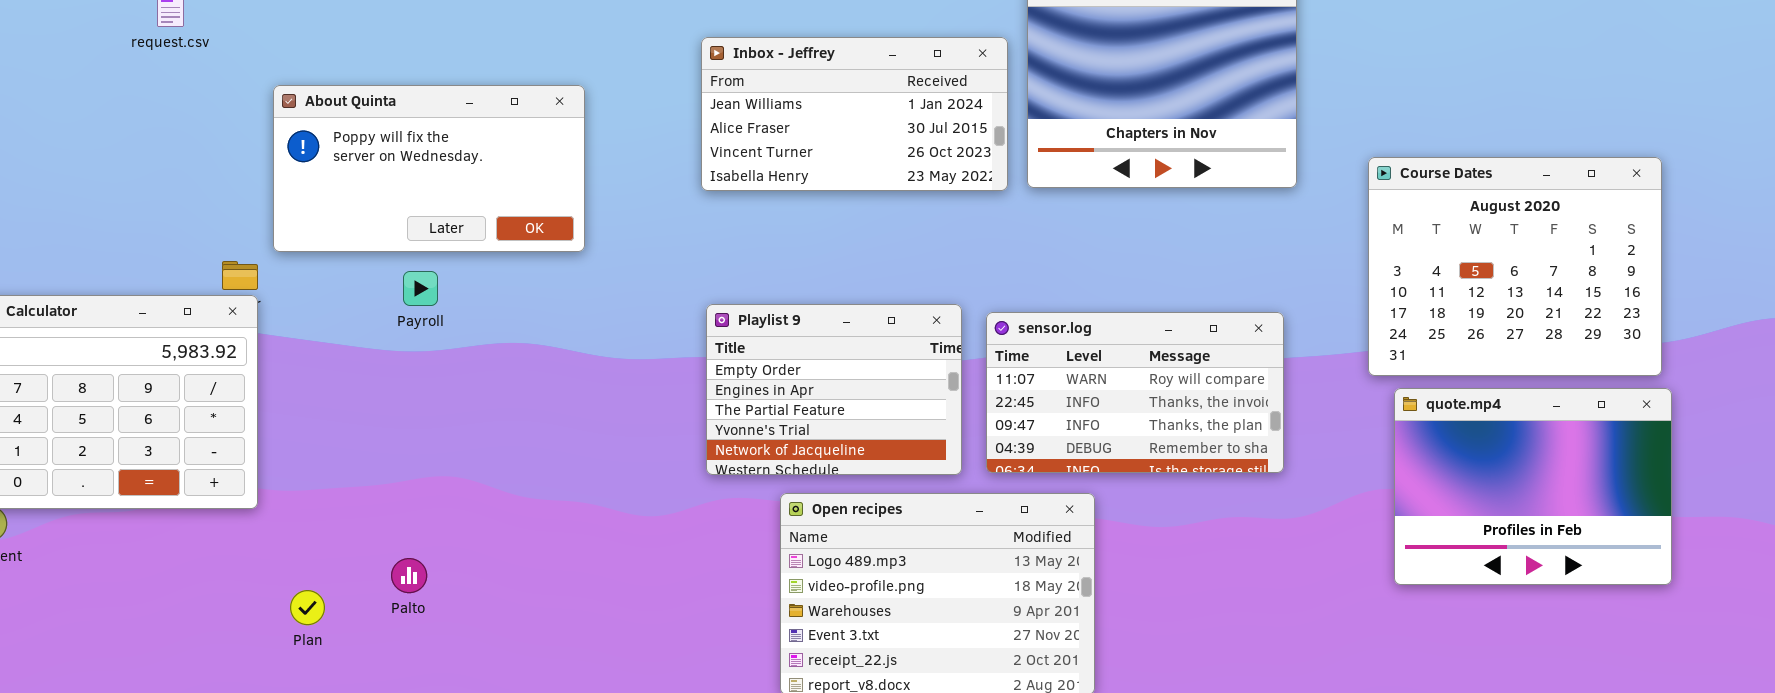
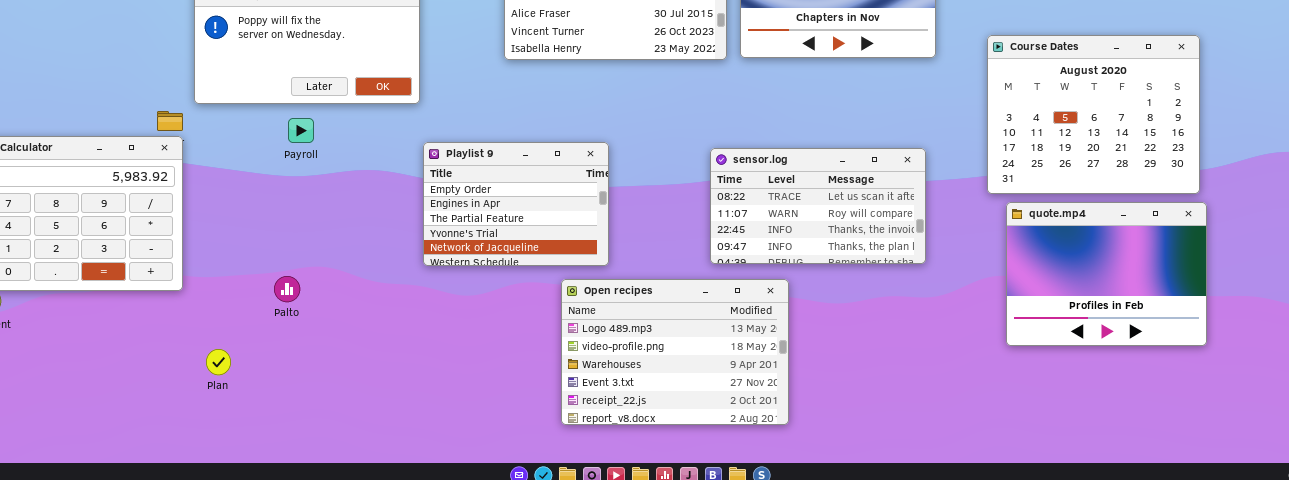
Playlist 9: [706,304,962,475] -> [423,142,609,266], moved
sensor.log: [986,312,1284,473] -> [710,148,926,264], scrolled up 1 row
Palto: [391,558,427,593] -> [274,276,300,302], moved

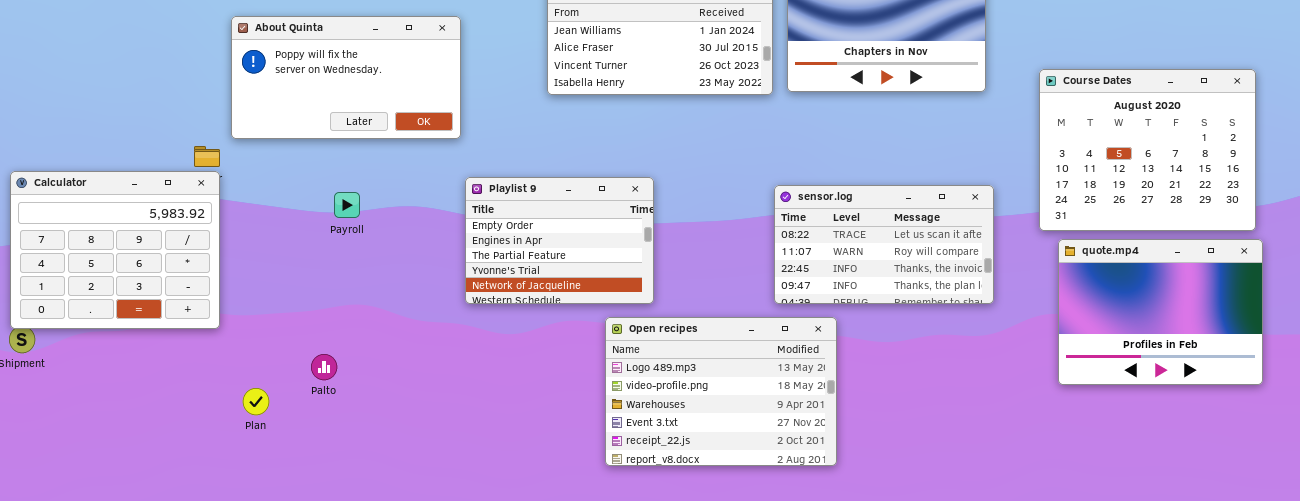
Payroll: [288,118,314,143] -> [334,192,360,218], moved
sensor.log: [710,148,926,264] -> [774,185,994,304], moved
Palto: [274,276,300,302] -> [311,354,337,380], moved

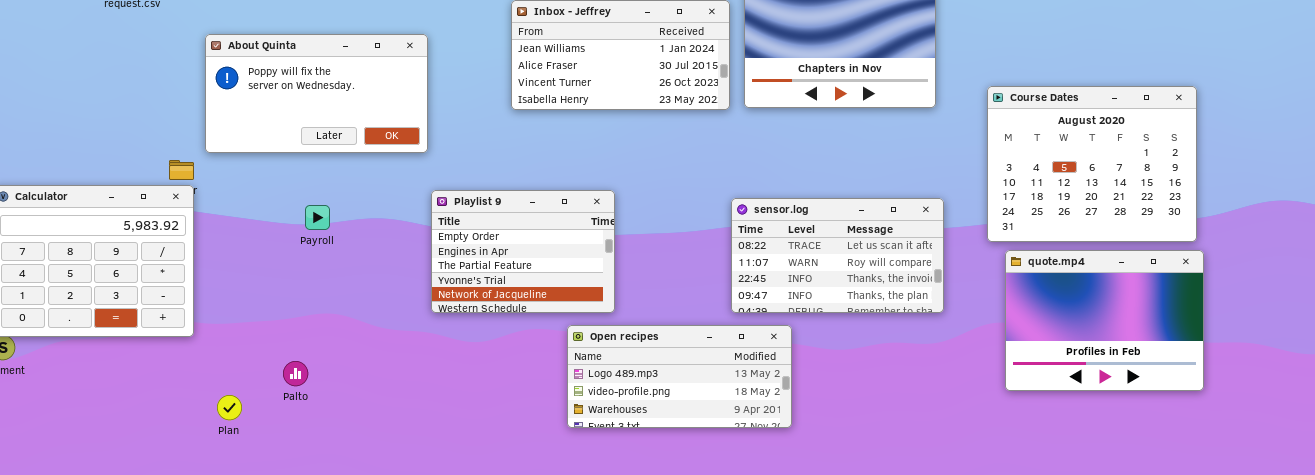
Open recipes: [605,317,837,466] -> [567,325,792,428], resized

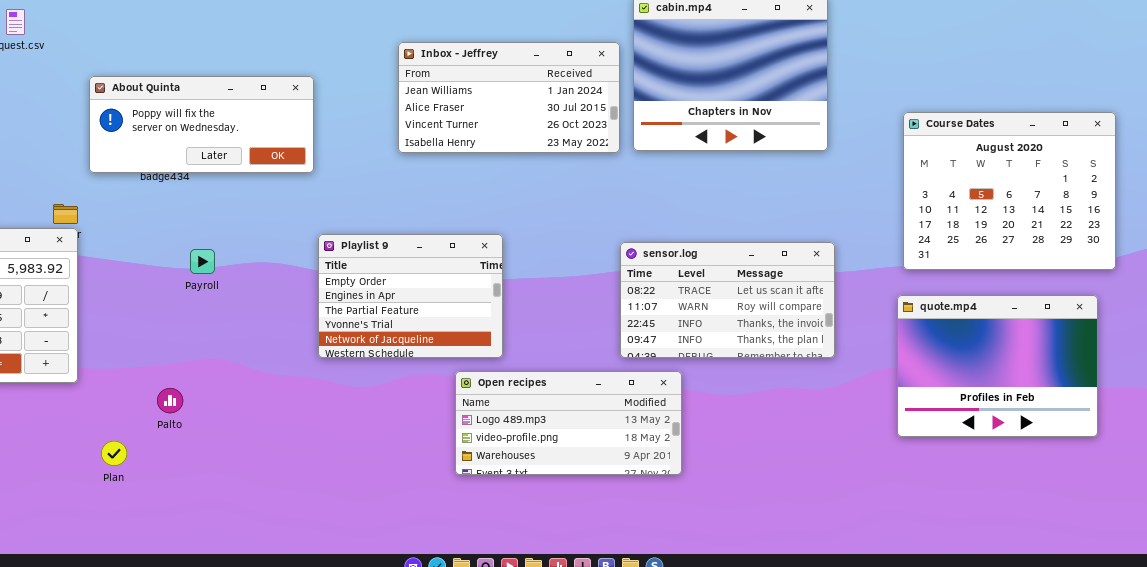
About Quinta: [205,34,428,153] -> [89,76,314,173], resized
Course Dates: [987,86,1197,242] -> [903,112,1116,270], moved
Palto: [283,361,308,386] -> [157,388,183,413], moved

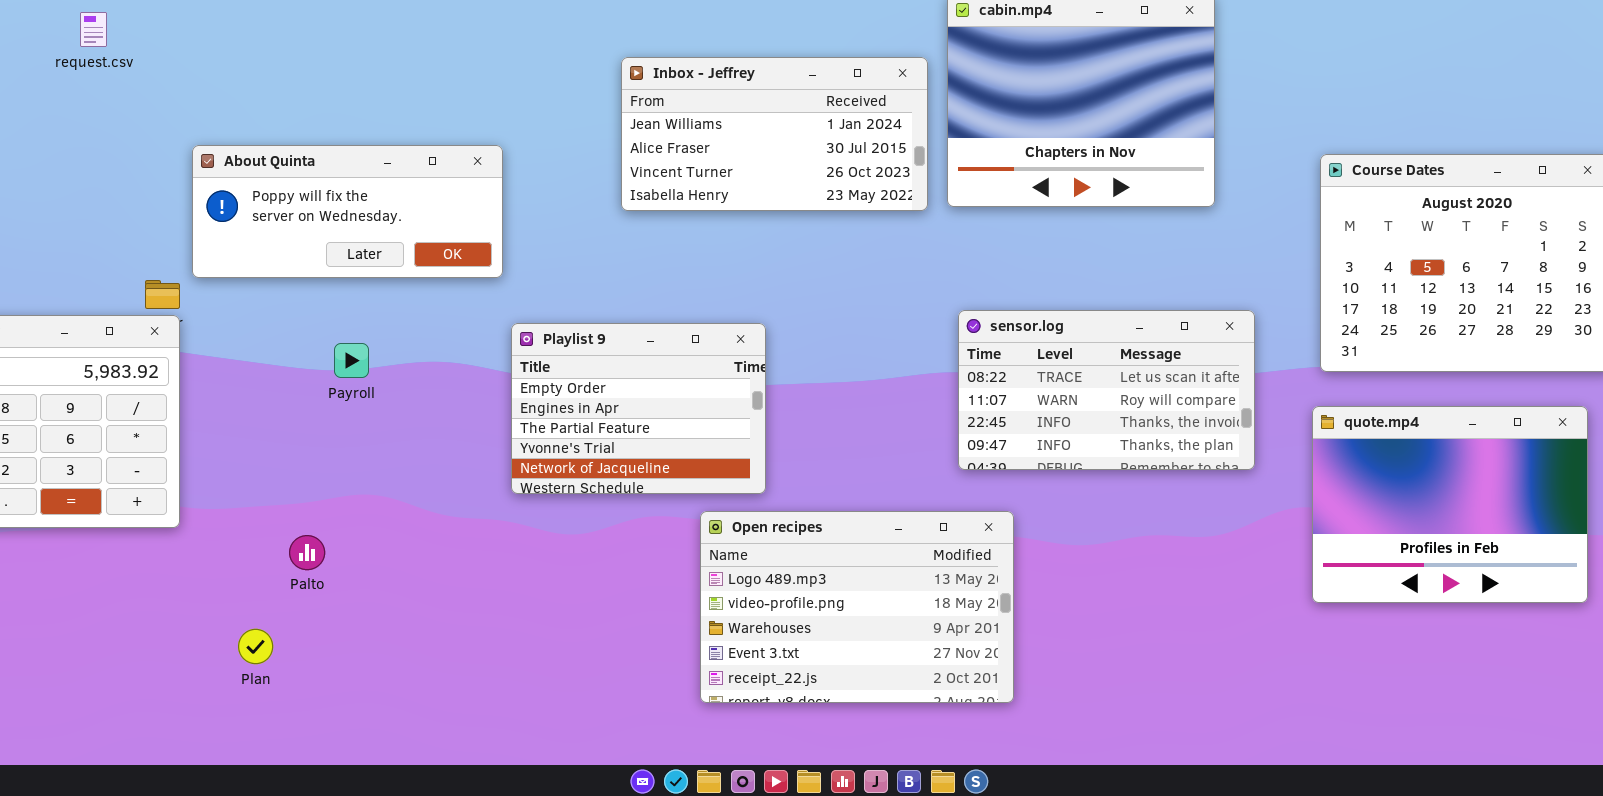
About Quinta: [89,76,314,173] -> [192,145,503,278], moved
sensor.log: [620,242,835,358] -> [958,310,1255,470], moved
Open recipes: [455,371,682,475] -> [700,511,1014,703], resized
Plan: [101,441,127,466] -> [238,629,273,664], moved

